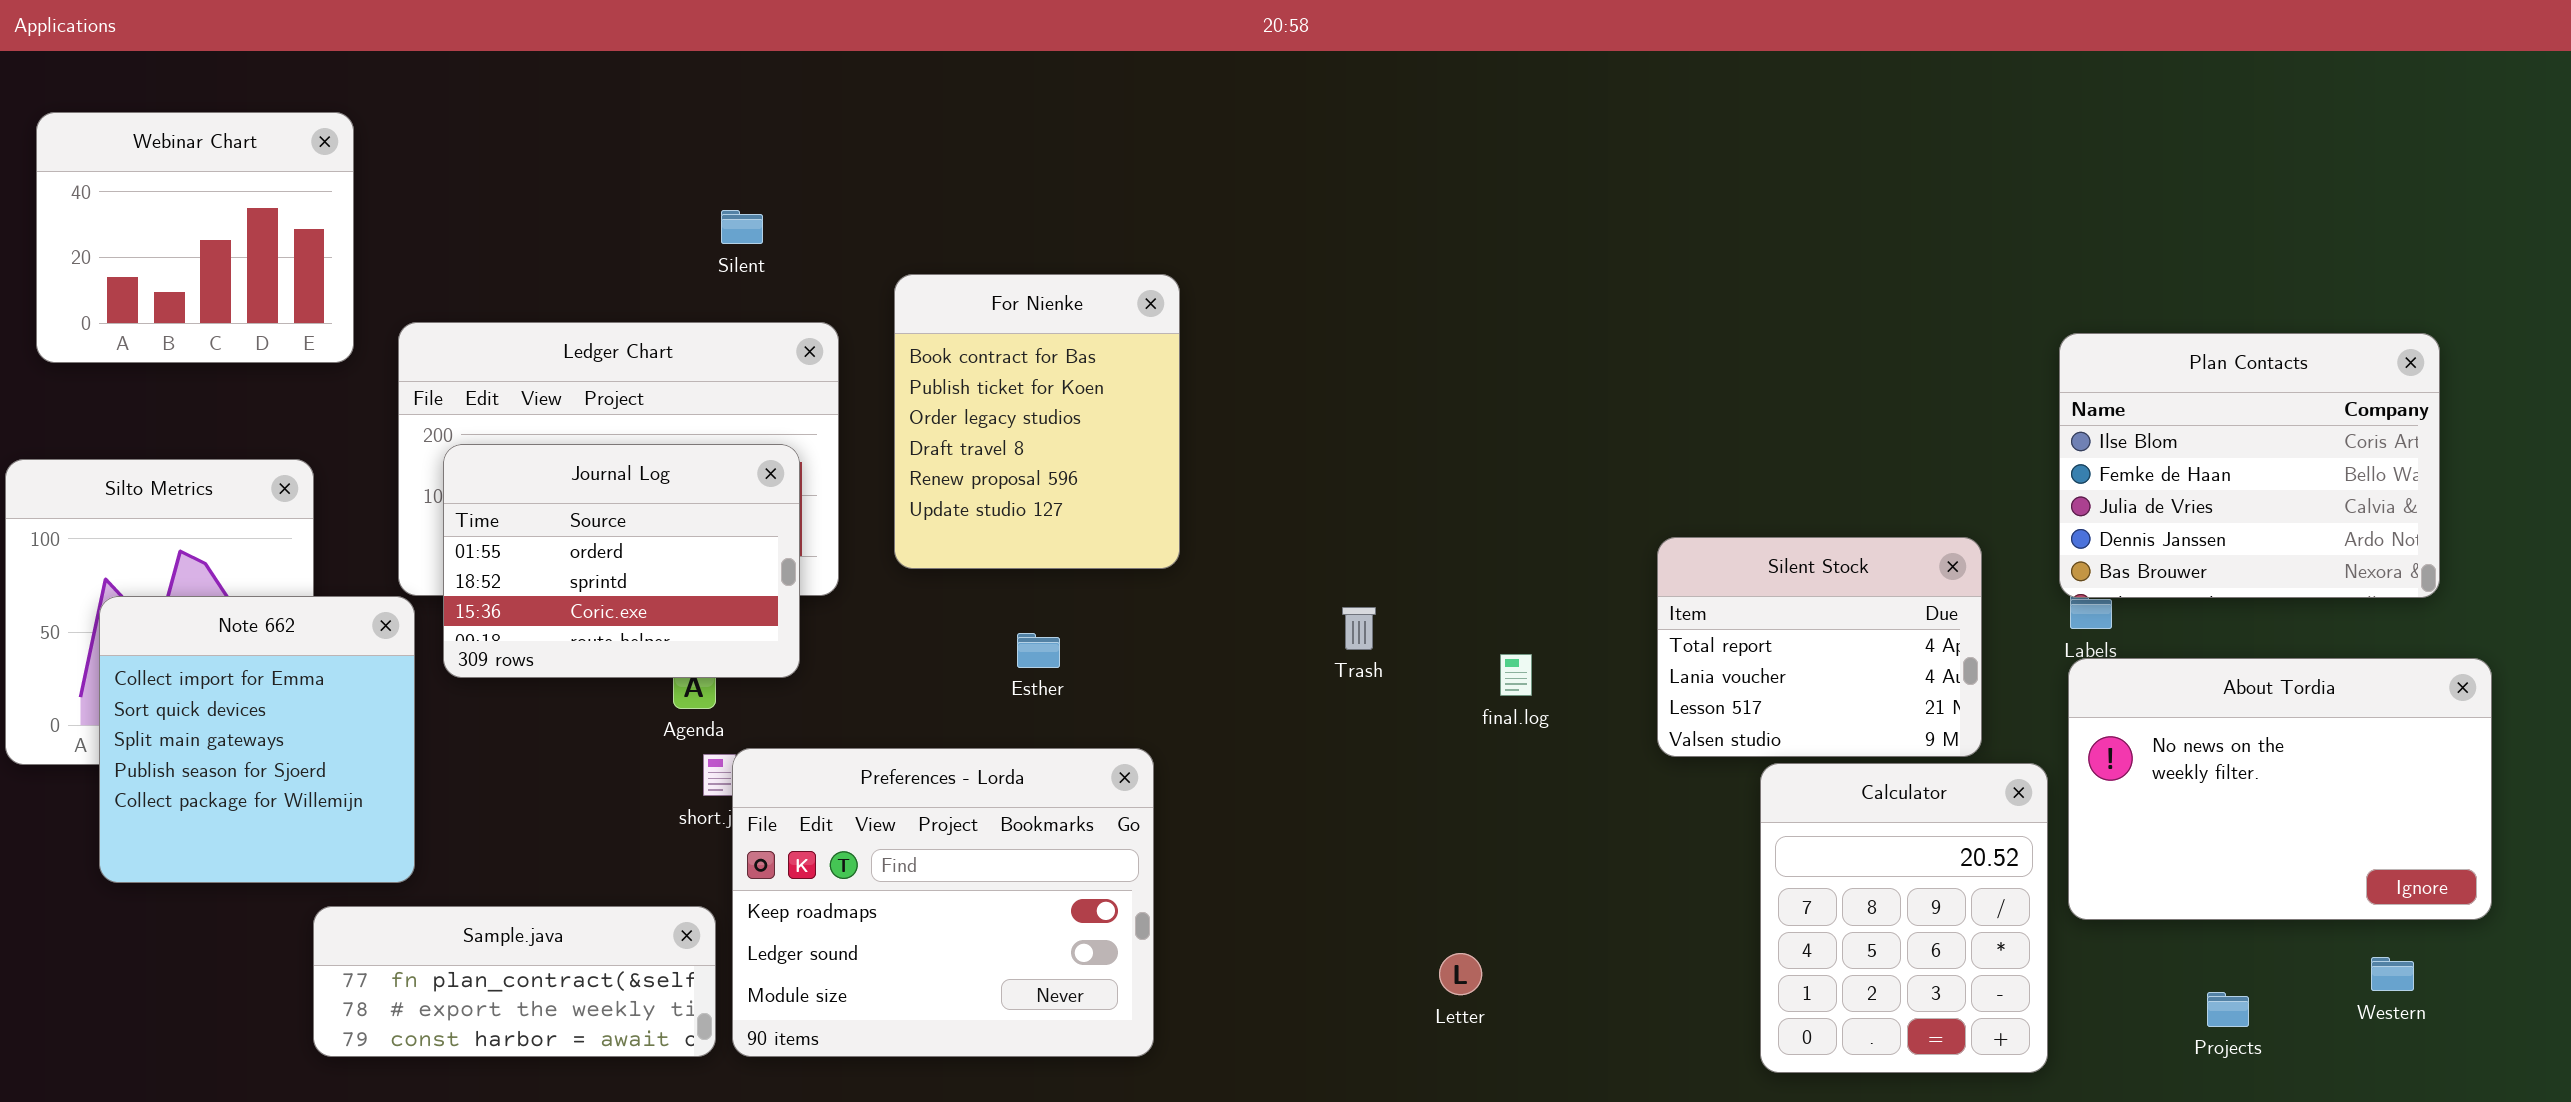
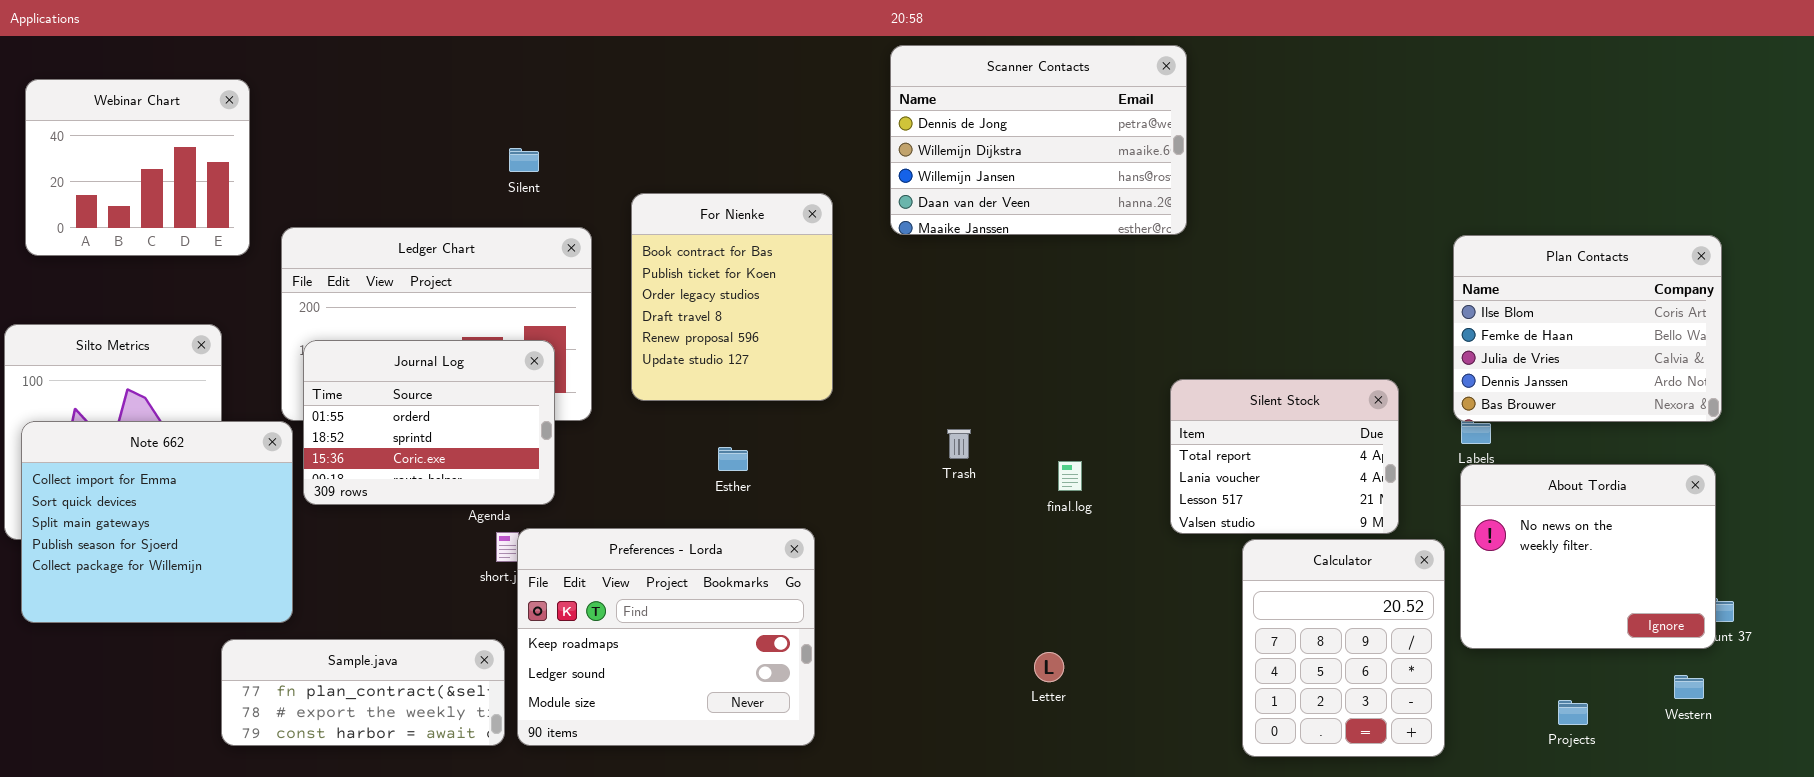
Scanner Contacts: none -> [890,45,1187,235], opened
Journal Log: [443,444,800,678] -> [303,340,555,505], moved
Note 662: [99,596,415,883] -> [21,421,293,623], resized
About Tordia: [2068,658,2492,920] -> [1460,464,1716,649], resized
Letter: [1439,953,1482,995] -> [1034,652,1064,682], moved

